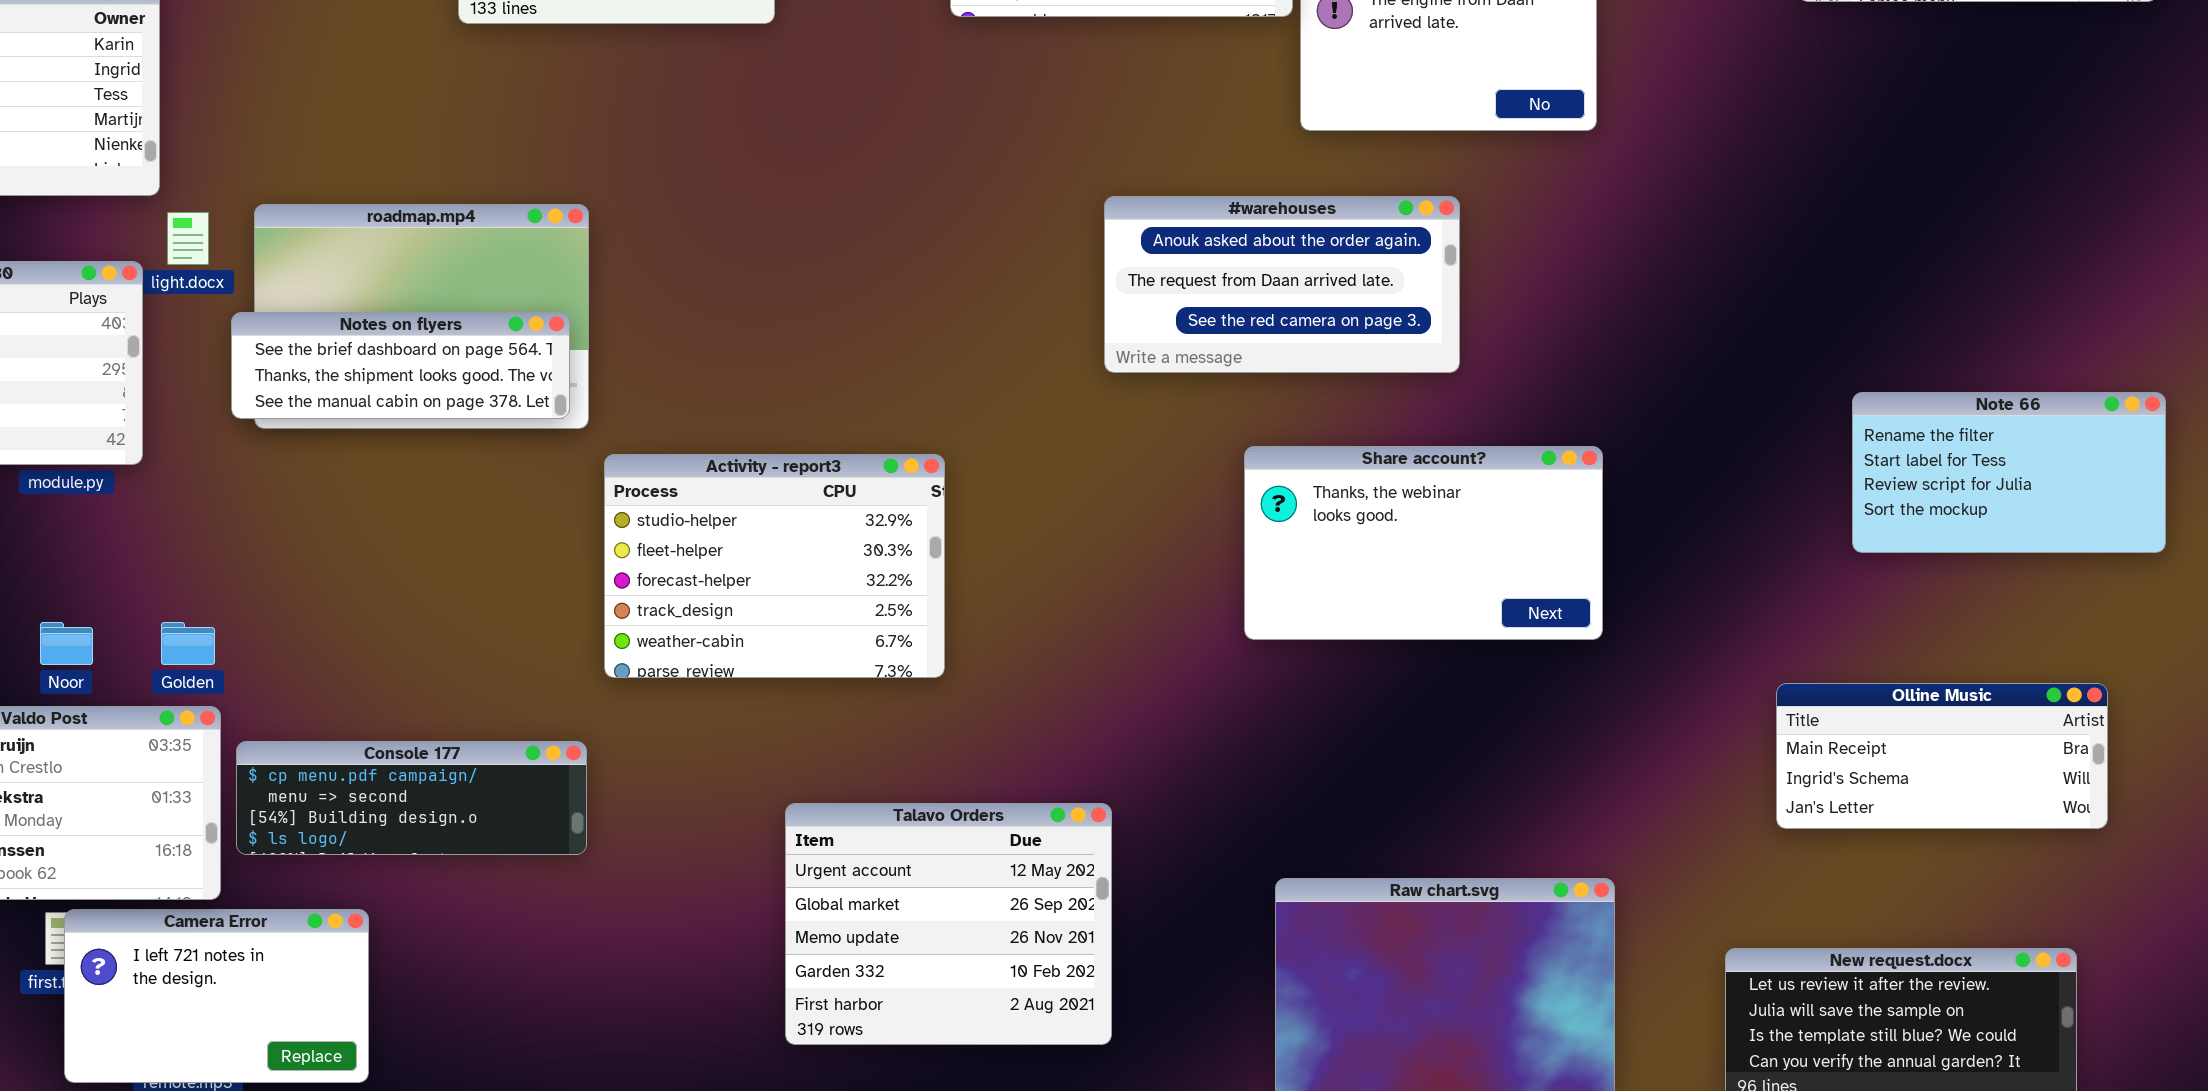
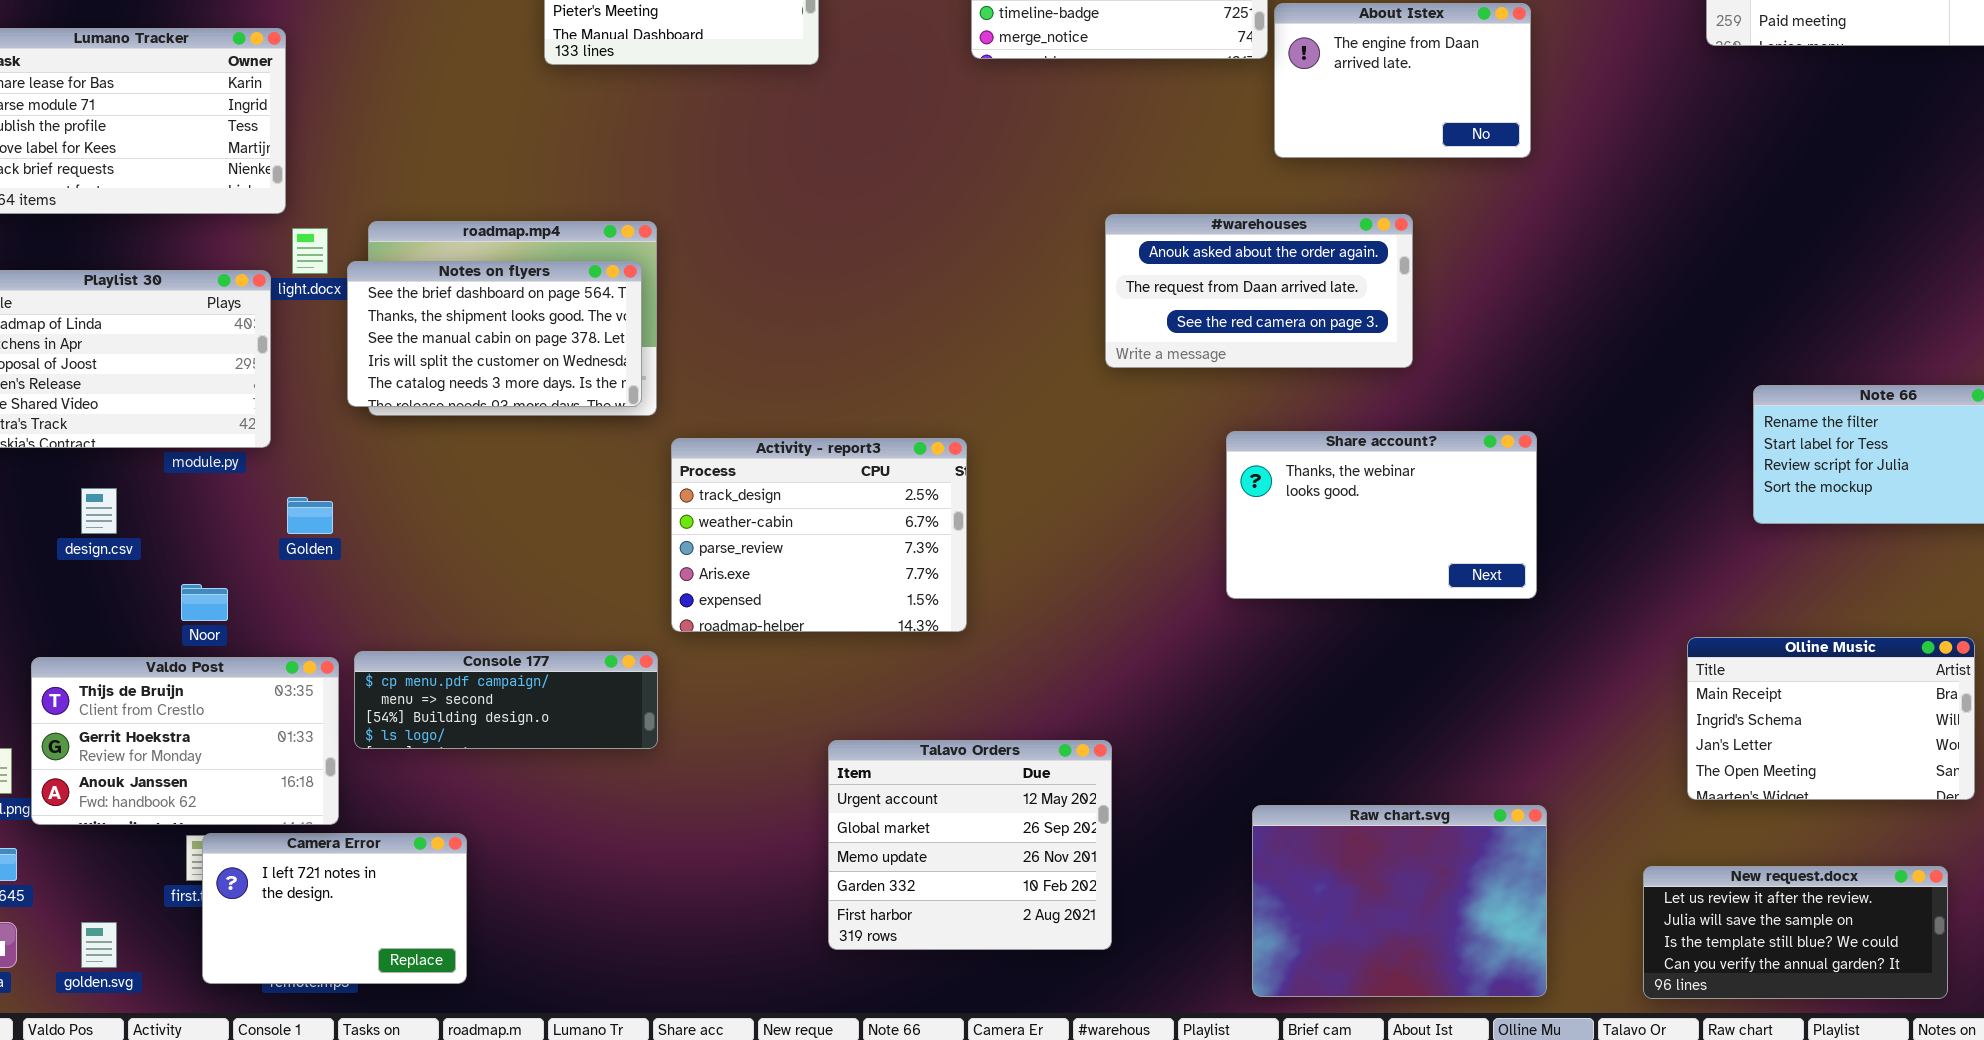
Notes on flyers: [231,312,570,419] -> [347,261,642,407], resized
Activity - report3: [604,454,945,678] -> [671,438,967,632], scrolled down 3 rows
Golden: [161,622,215,665] -> [287,497,333,534], moved
Olline Music: [1776,683,2108,829] -> [1687,637,1975,800], resized
Console 177: [236,741,587,855] -> [354,651,658,749], moved

